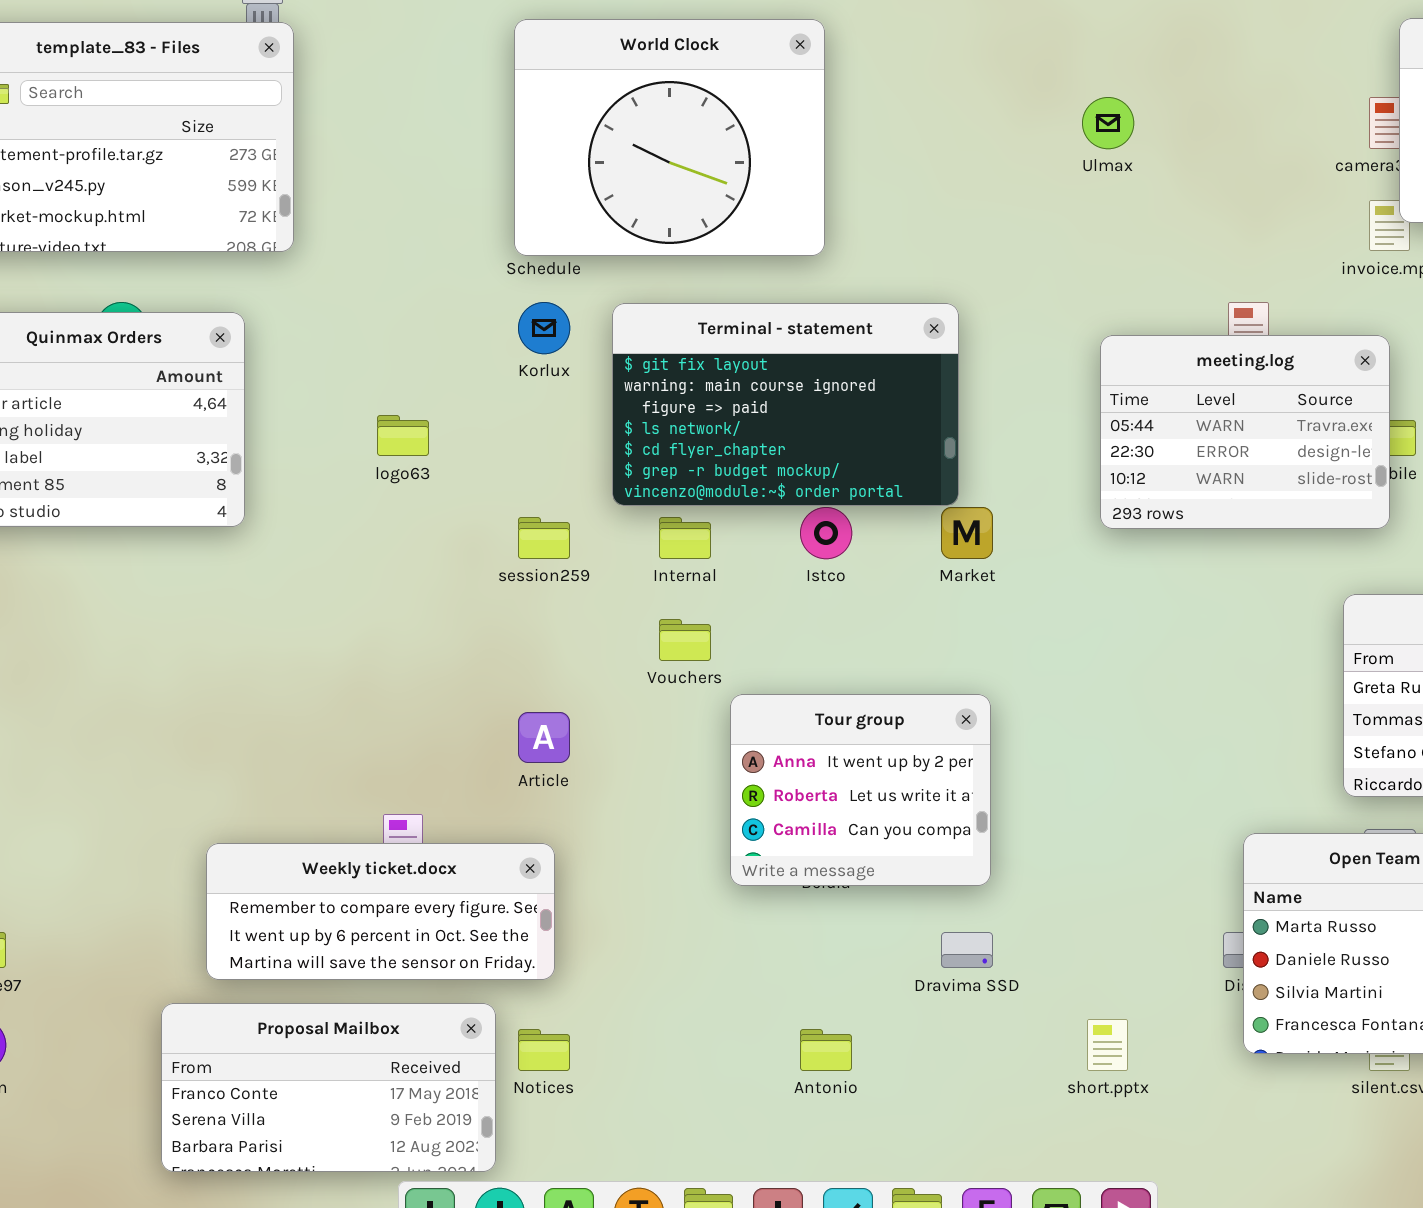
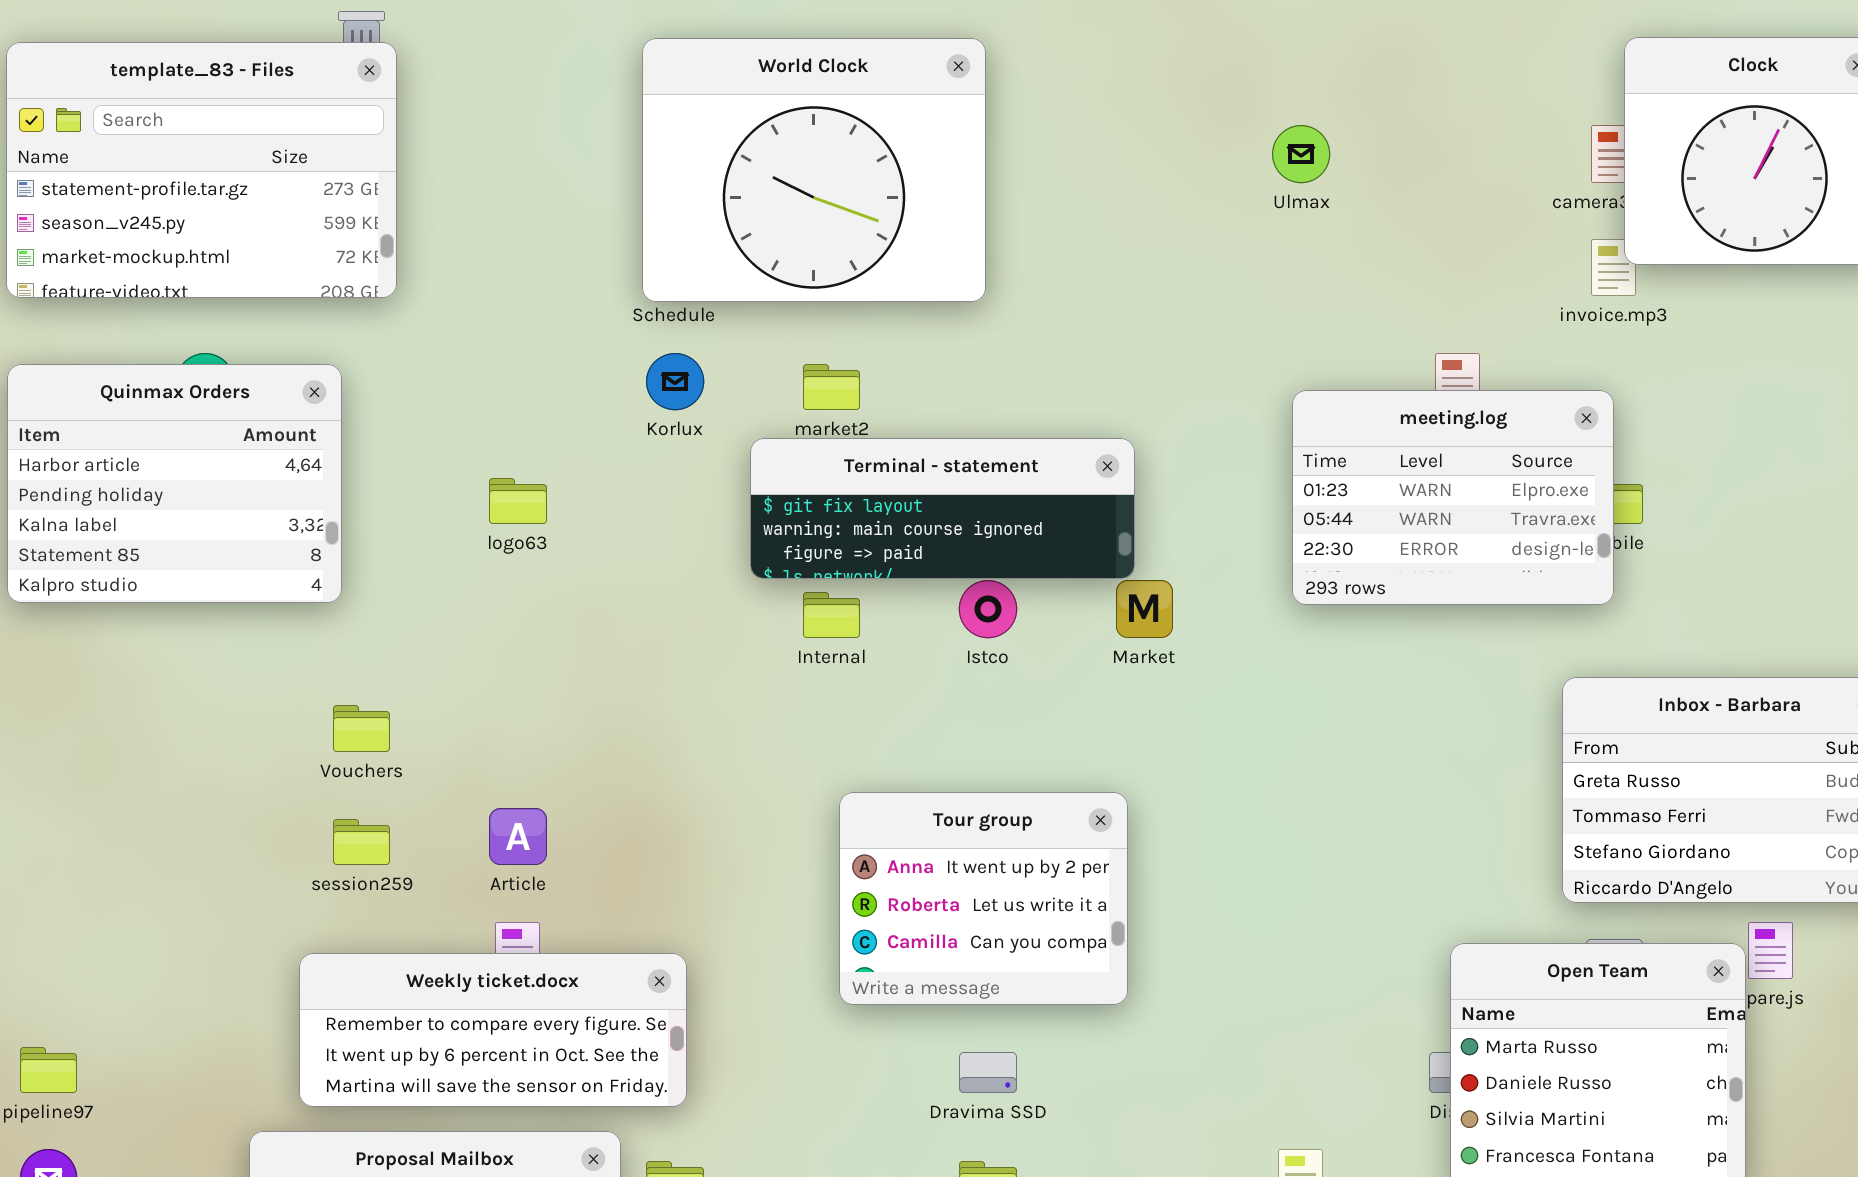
Terminal - statement: [612,303,959,506] -> [750,438,1135,579], resized
meeting.log: [1100,335,1390,529] -> [1292,390,1614,605], scrolled up 1 row
session259: [518,517,570,559] -> [333,819,390,865], moved
Vouchers: [659,619,711,661] -> [333,705,390,752], moved
Tour group: [730,694,991,886] -> [839,792,1128,1005], moved
Article: [518,712,570,763] -> [489,808,547,865], moved
Dravima SSD: [941,932,993,968] -> [959,1052,1017,1093], moved

